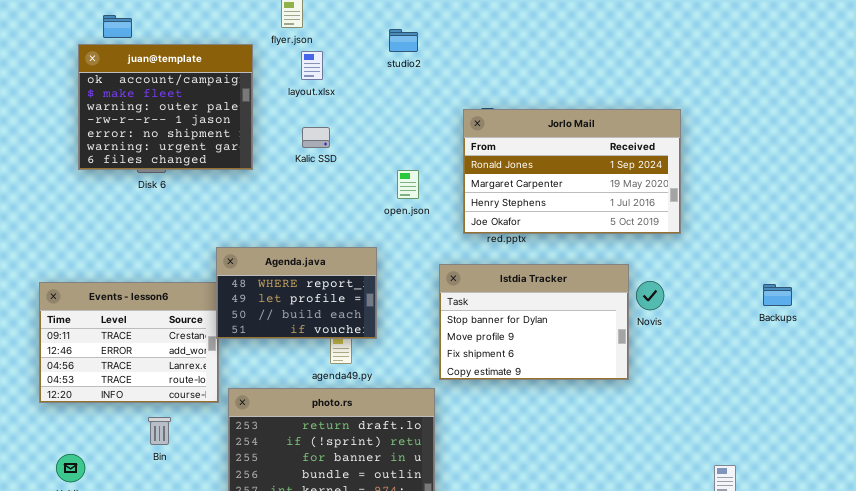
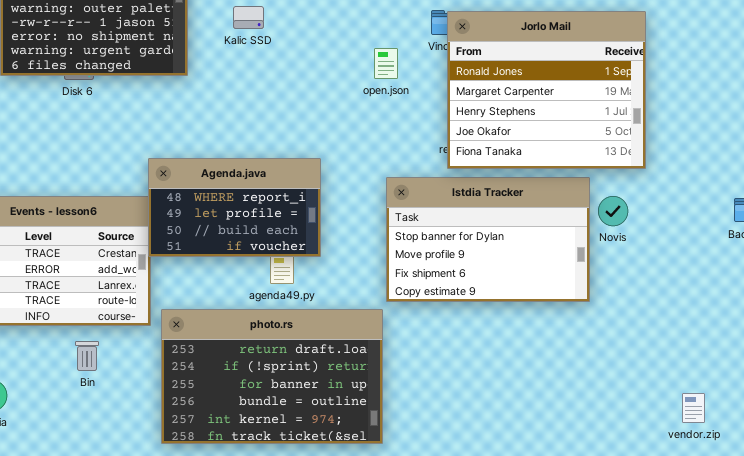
Jorlo Mail: [463,109,681,234] -> [447,11,646,169], resized
Kalic SSD: [302,127,330,148] -> [233,6,264,29], moved
open.json: [397,170,419,199] -> [374,48,398,79], moved

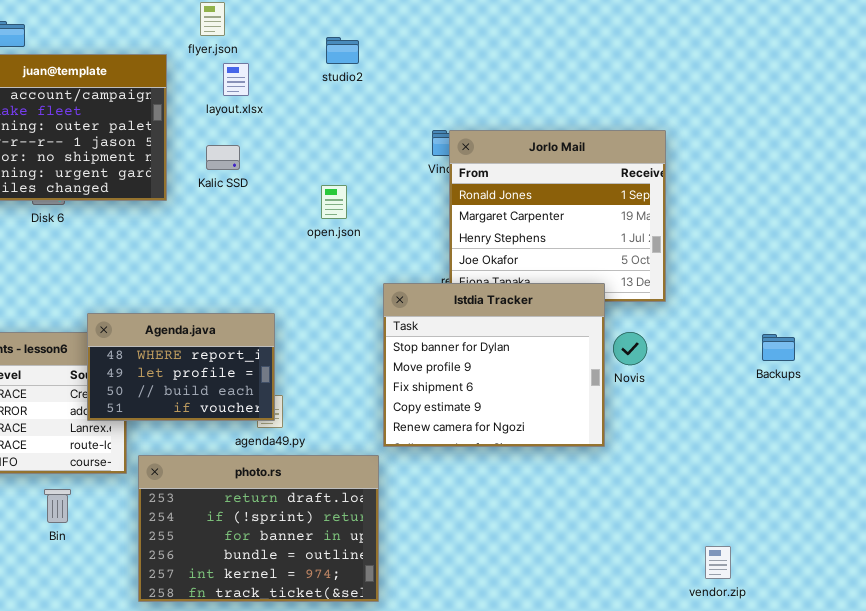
Kalic SSD: [233,6,264,29] -> [206,145,240,170], moved
open.json: [374,48,398,79] -> [321,185,347,219], moved
Agenda.java: [148,158,321,257] -> [87,313,275,421], moved
Istdia Tracker: [386,177,590,302] -> [383,283,605,447], resized

